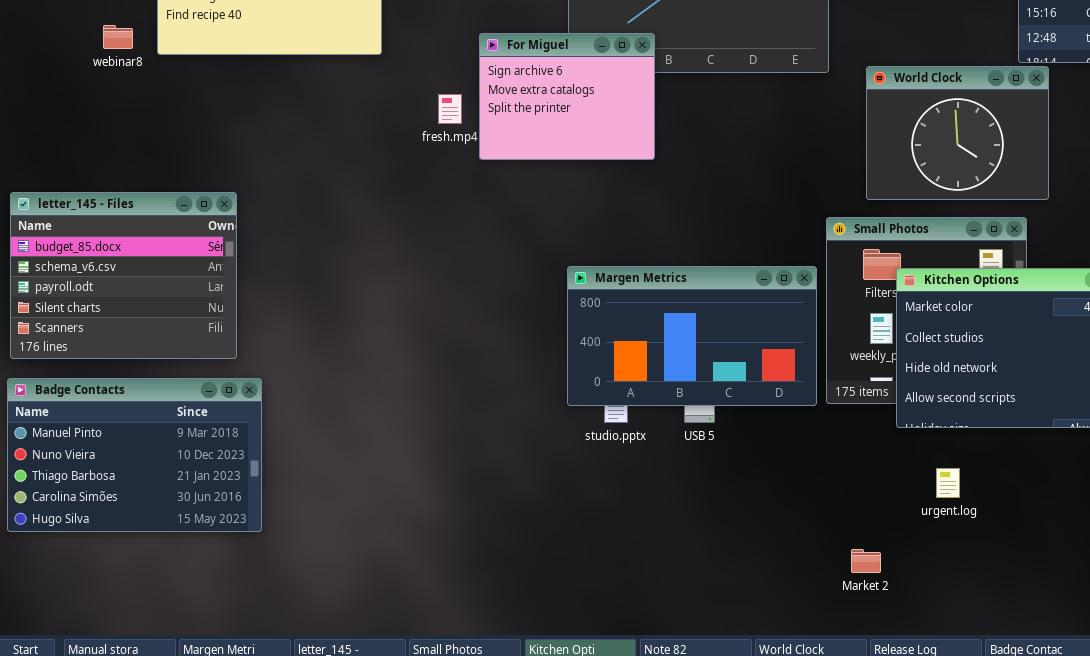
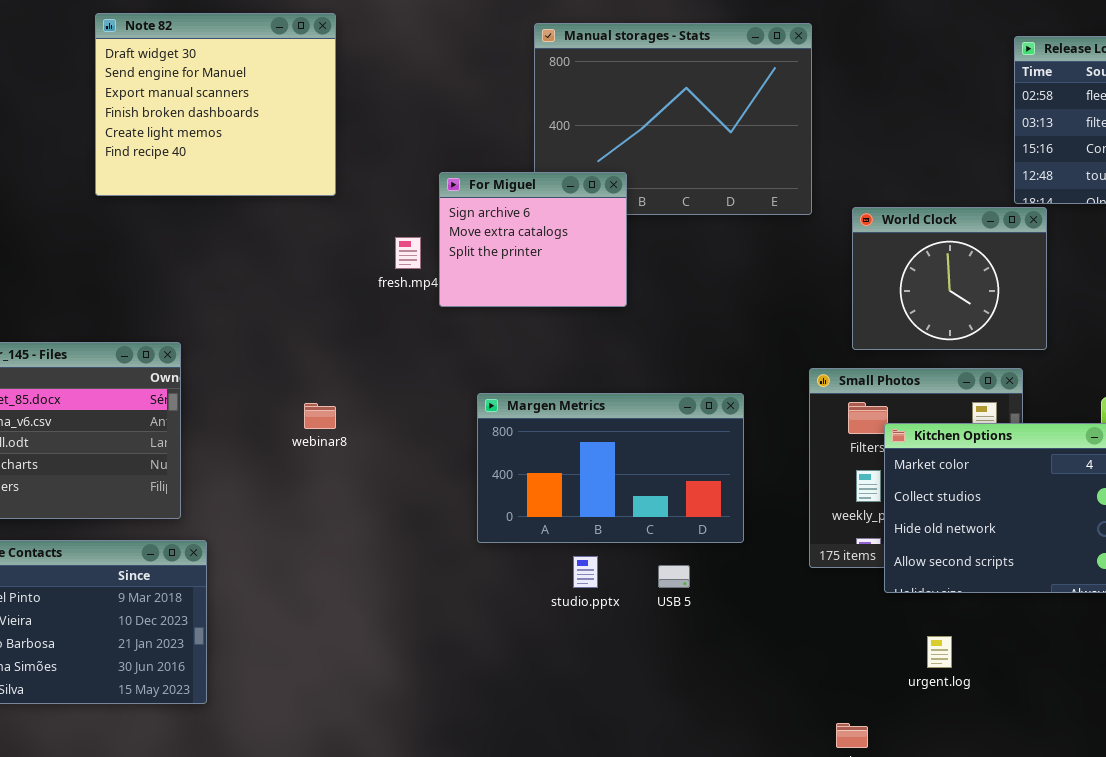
webinar8: [103,25,133,49] -> [304,403,336,429], moved
Margen Metrics: [567,266,817,406] -> [477,393,744,543], moved

